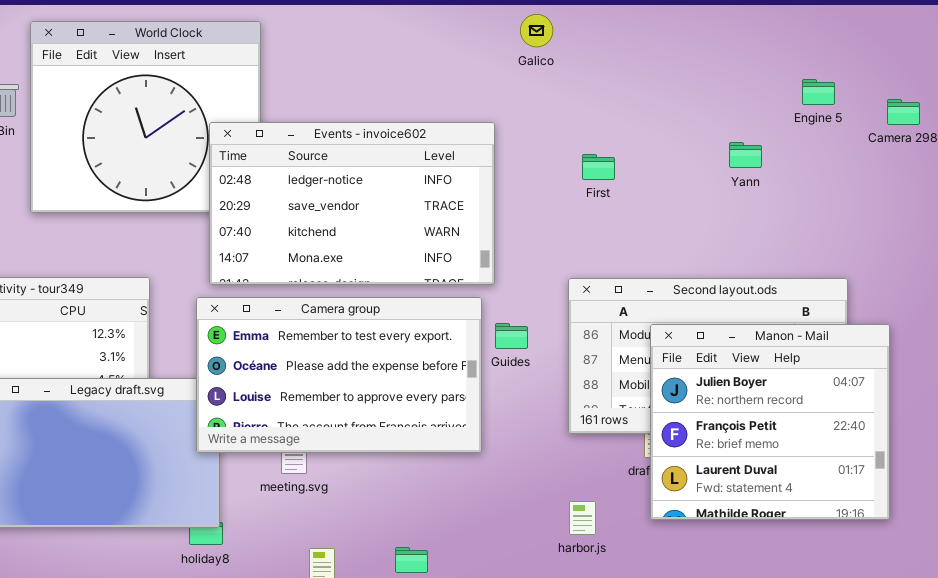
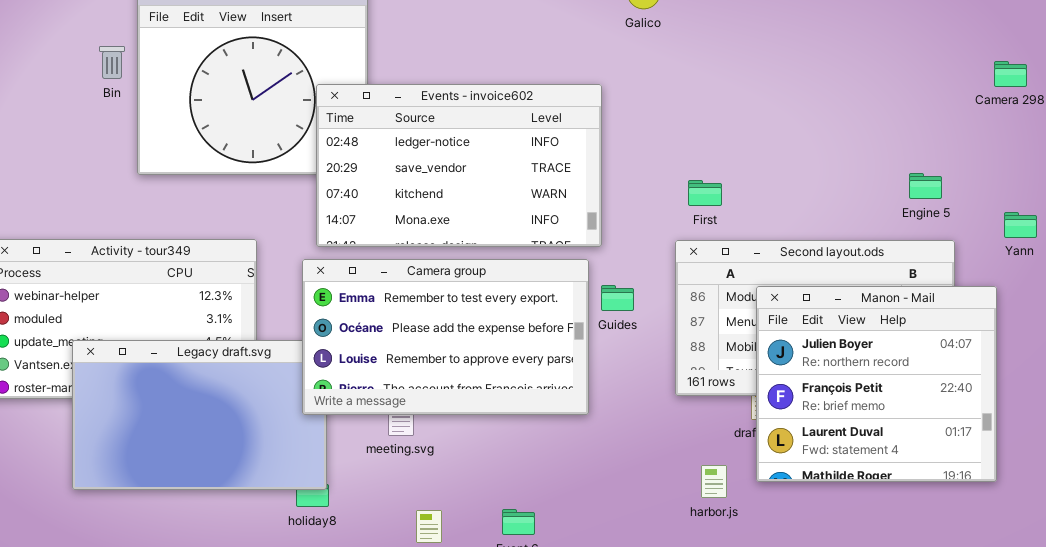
Engine 5: [802,79,835,105] -> [909,173,942,199], moved
Yann: [729,142,762,168] -> [1004,212,1037,238], moved
First: [582,154,615,180] -> [688,180,722,206], moved
harbor.js: [569,501,596,535] -> [701,465,727,498], moved

